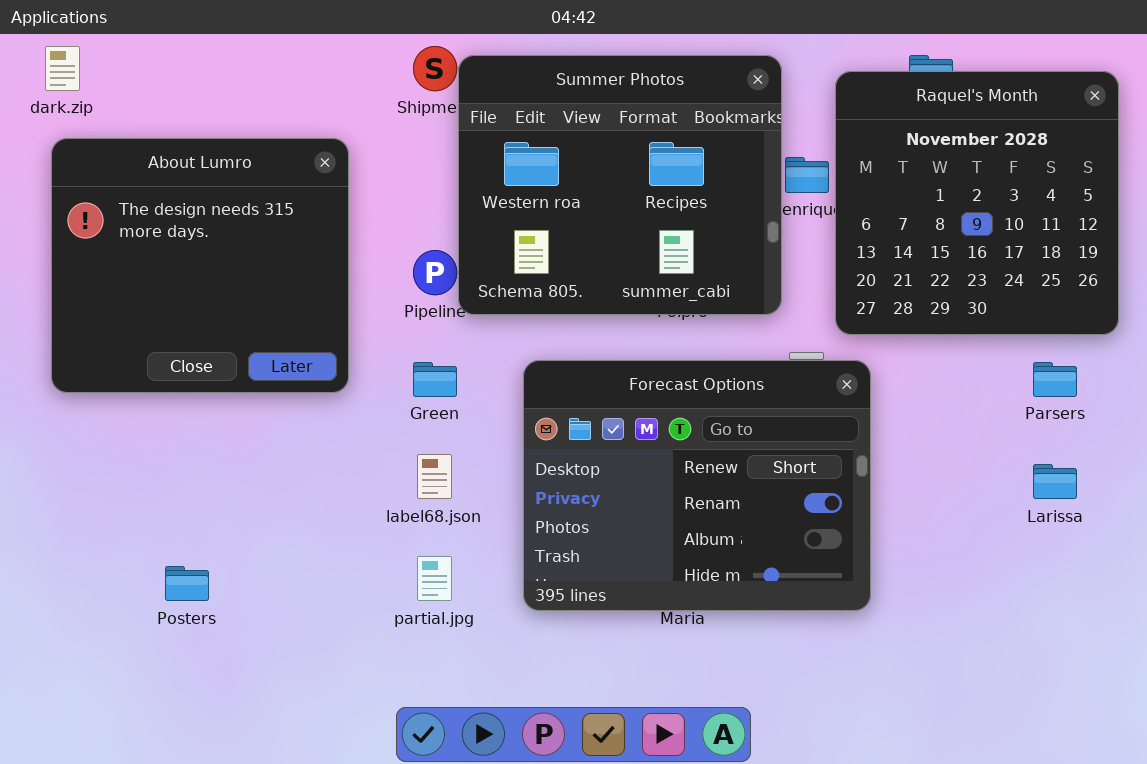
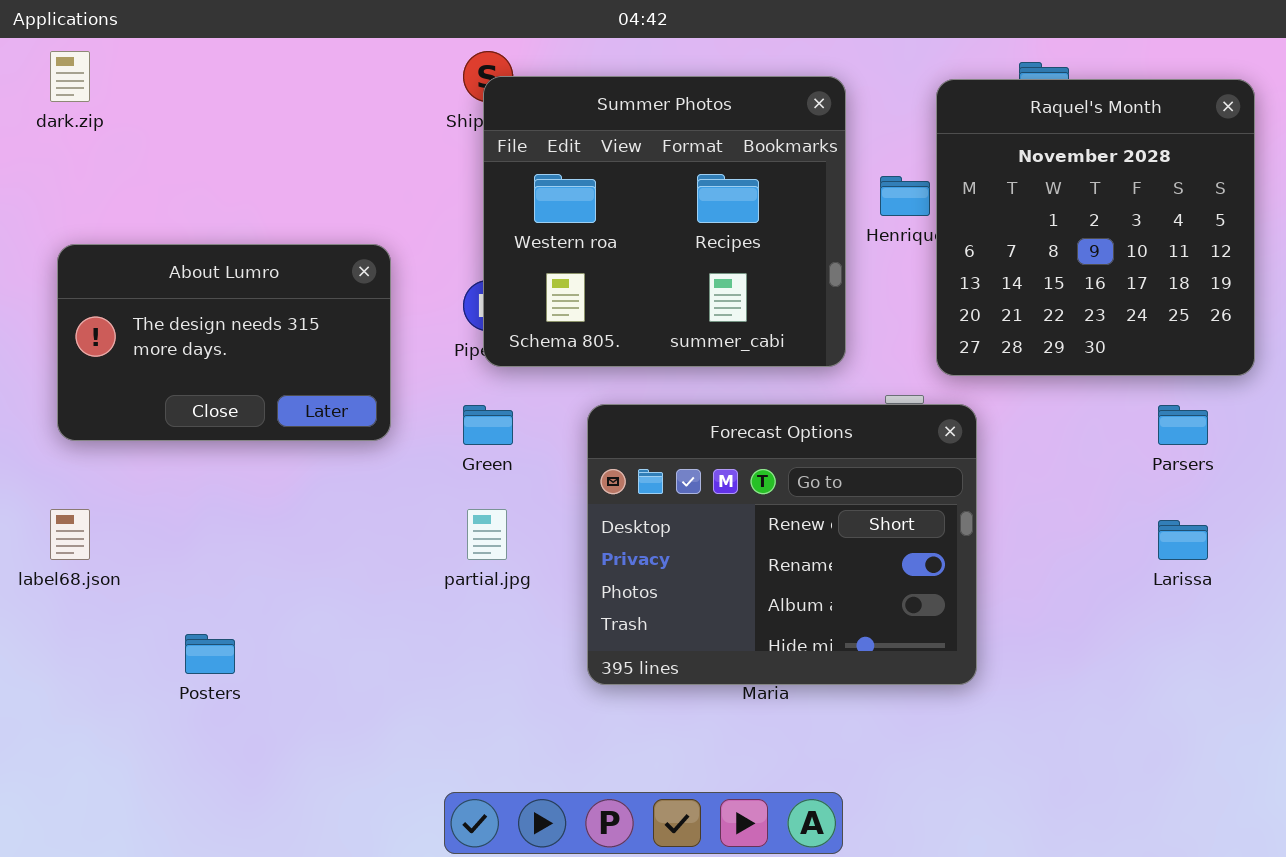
Summer Photos: [458,55,782,315] -> [483,76,846,367], moved
About Lumro: [51,138,349,393] -> [57,244,391,441], resized
label68.json: [417,454,452,499] -> [50,509,90,560], moved
partial.jpg: [417,556,452,601] -> [467,509,507,560], moved

